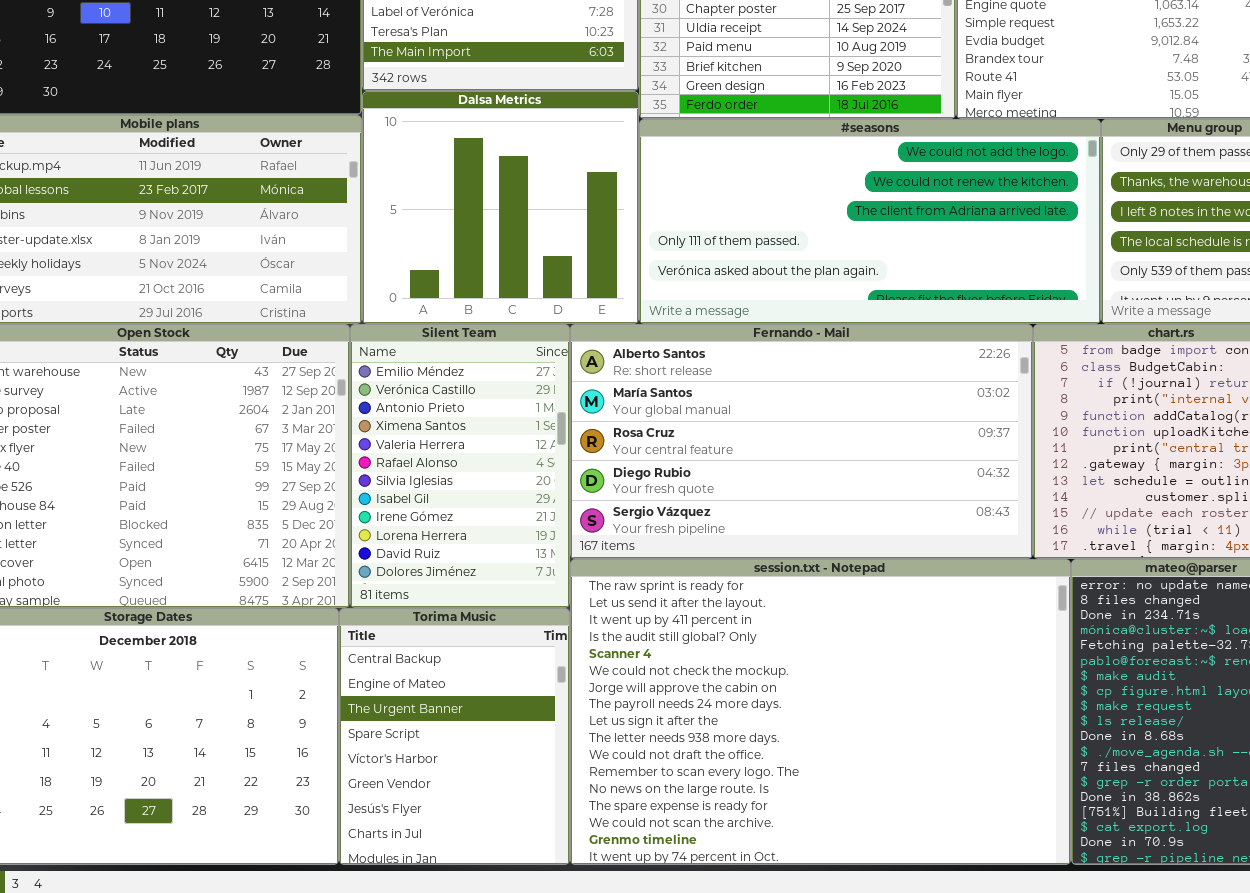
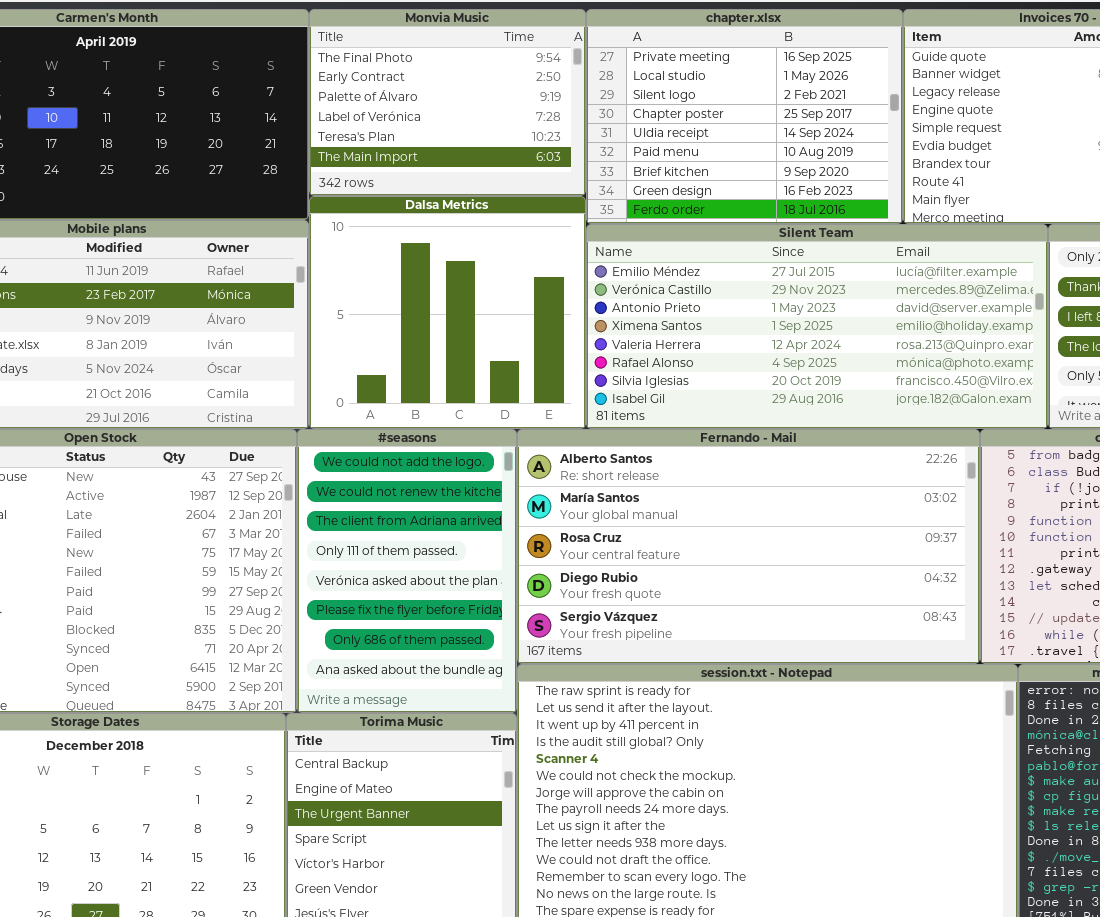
#seasons: [639,119,1101,324] -> [297,429,517,713], moved, resized
Silent Team: [350,324,570,608] -> [586,224,1048,429], moved, resized

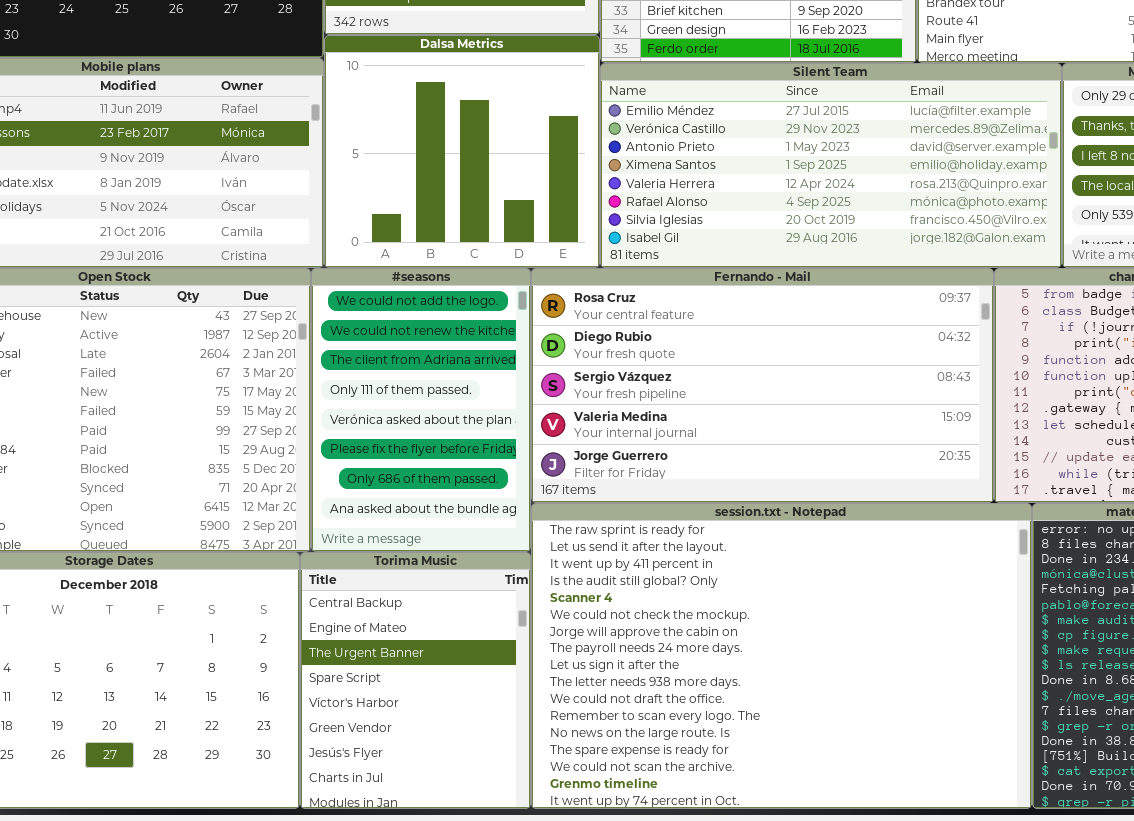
Fernando - Mail: [517,429,980,664] -> [531,268,994,503], scrolled down 2 rows

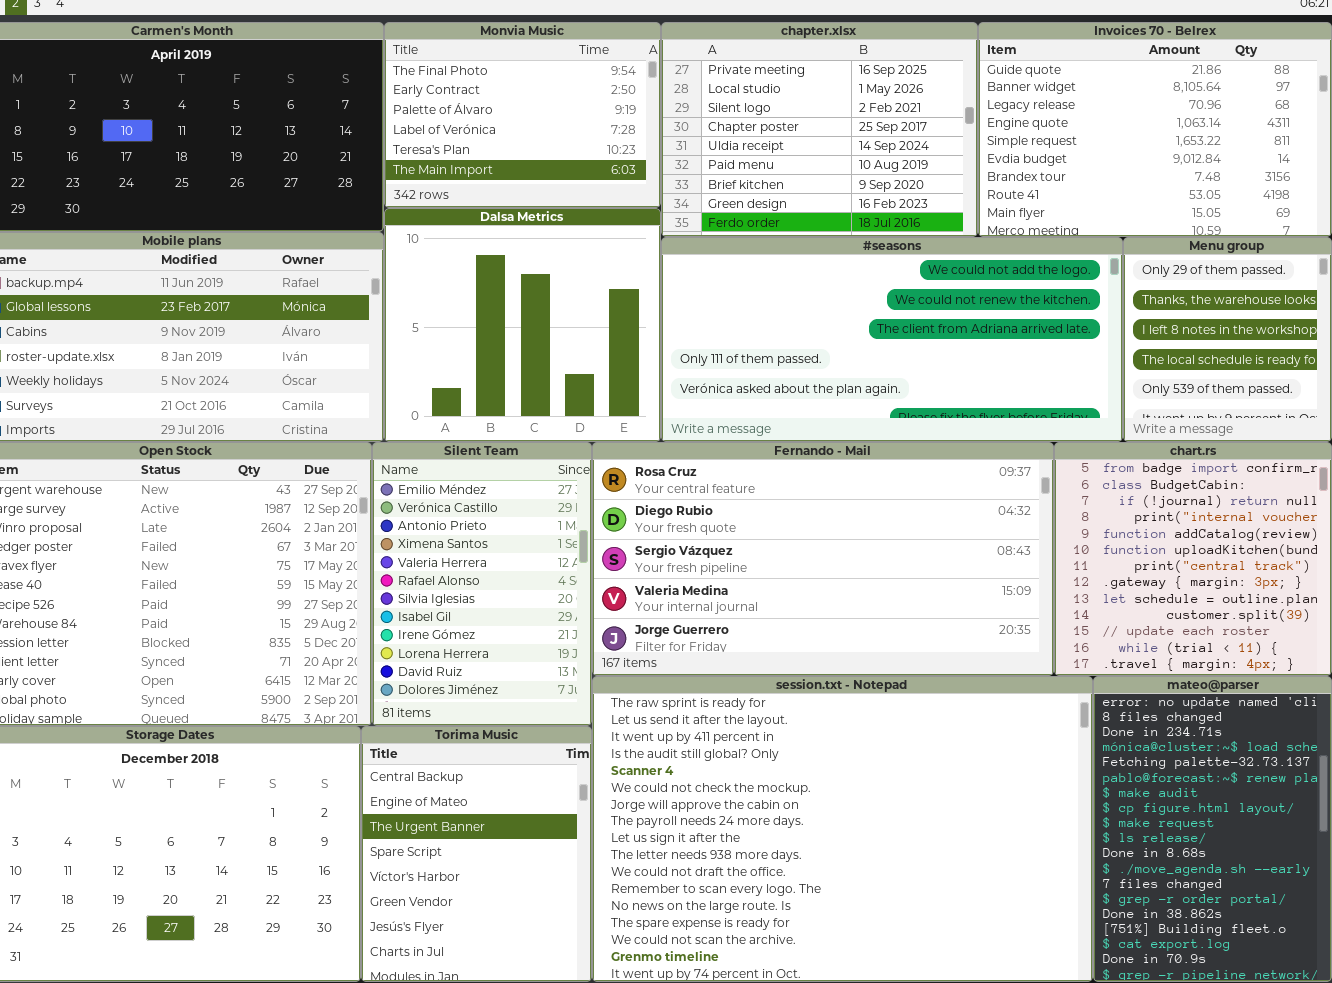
Silent Team: [600,63,1062,268] -> [372,442,592,726], moved, resized
#seasons: [311,268,531,552] -> [661,237,1123,442], moved, resized

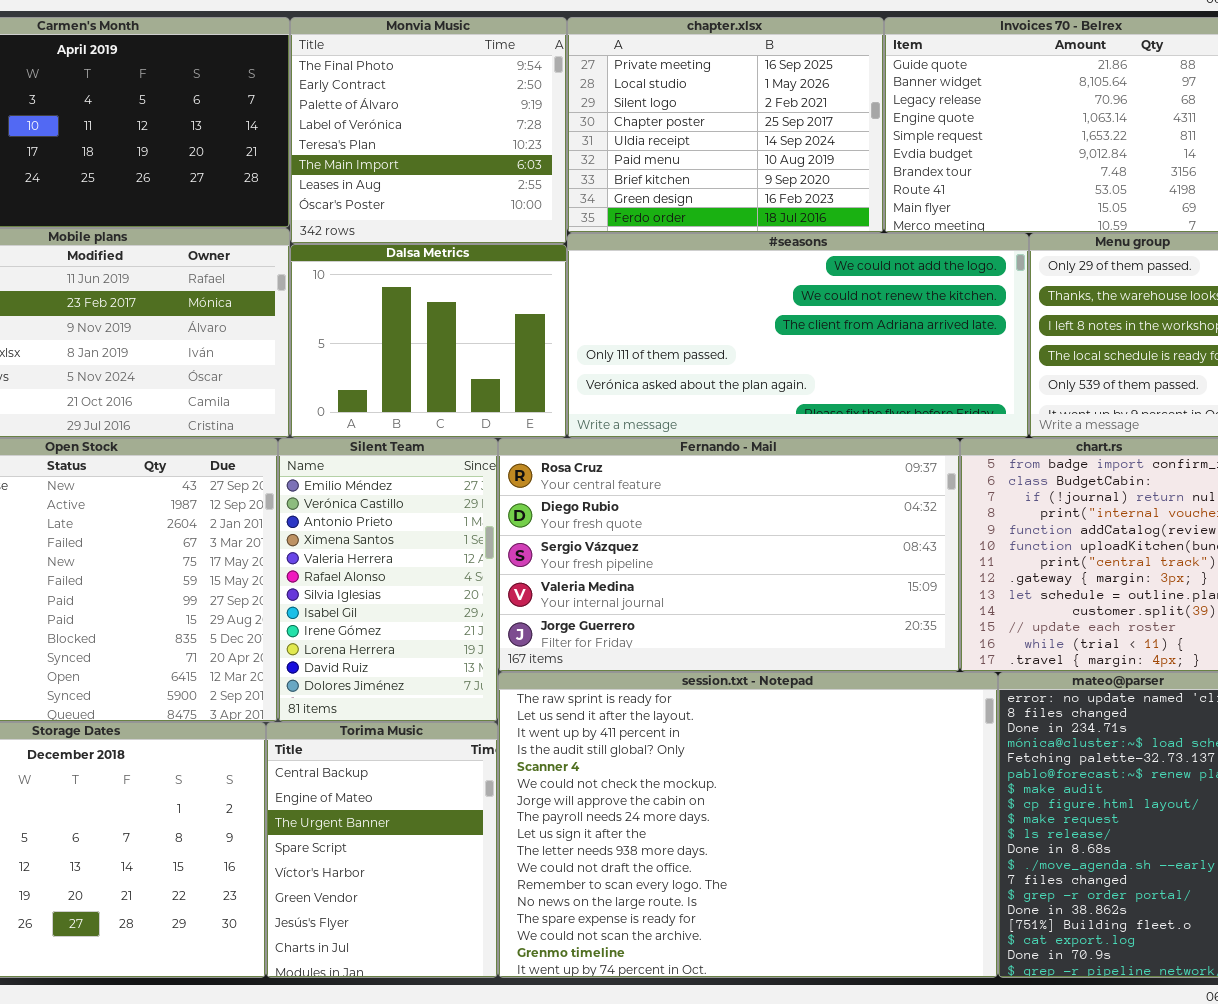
Monvia Music: [384,22,661,208] -> [290,17,567,244], resized
Dalsa Metrics: [384,208,661,442] -> [290,244,567,438], resized

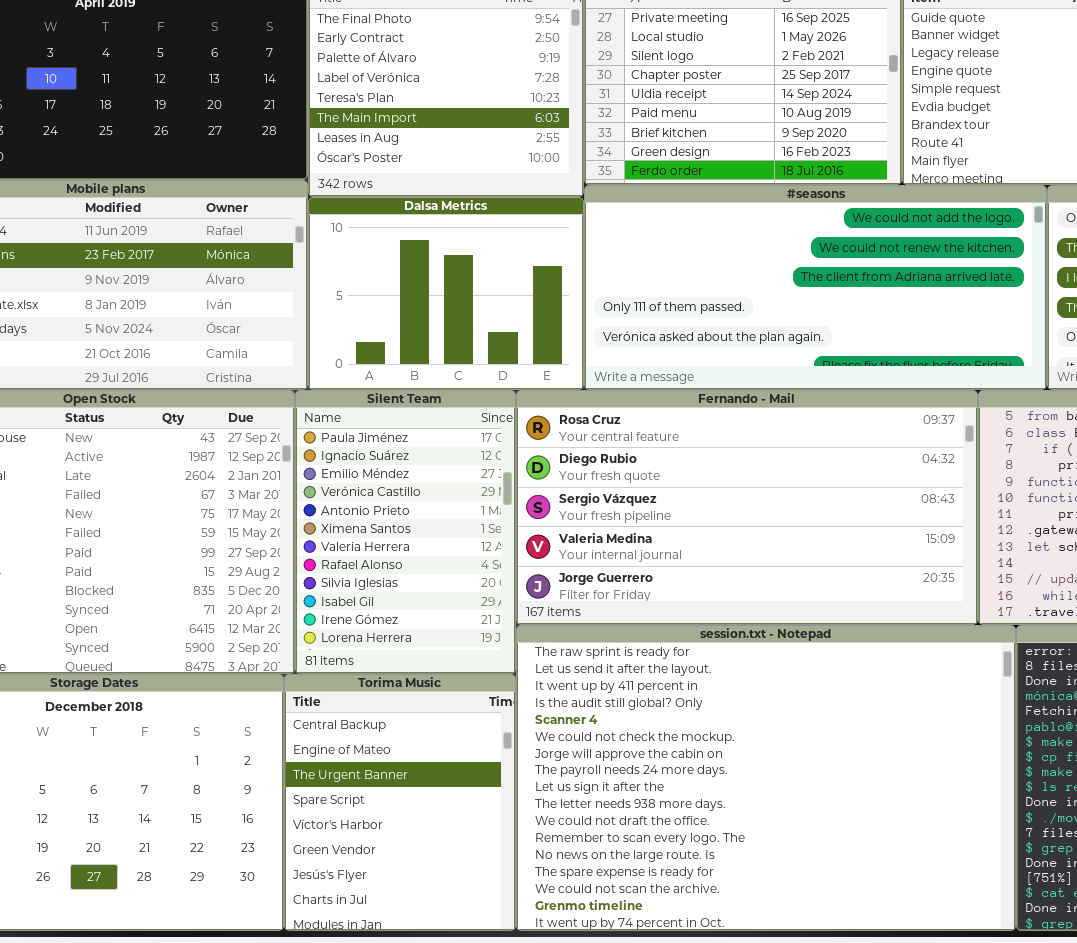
Silent Team: [278,438,498,722] -> [295,390,516,674], scrolled up 2 rows

